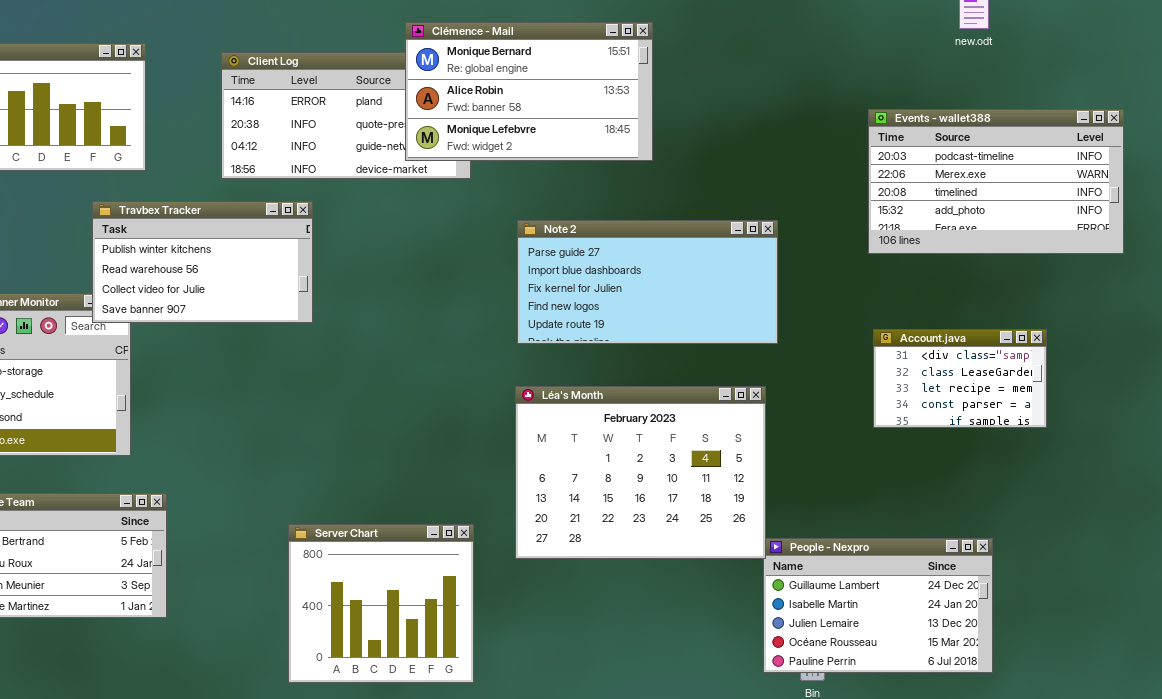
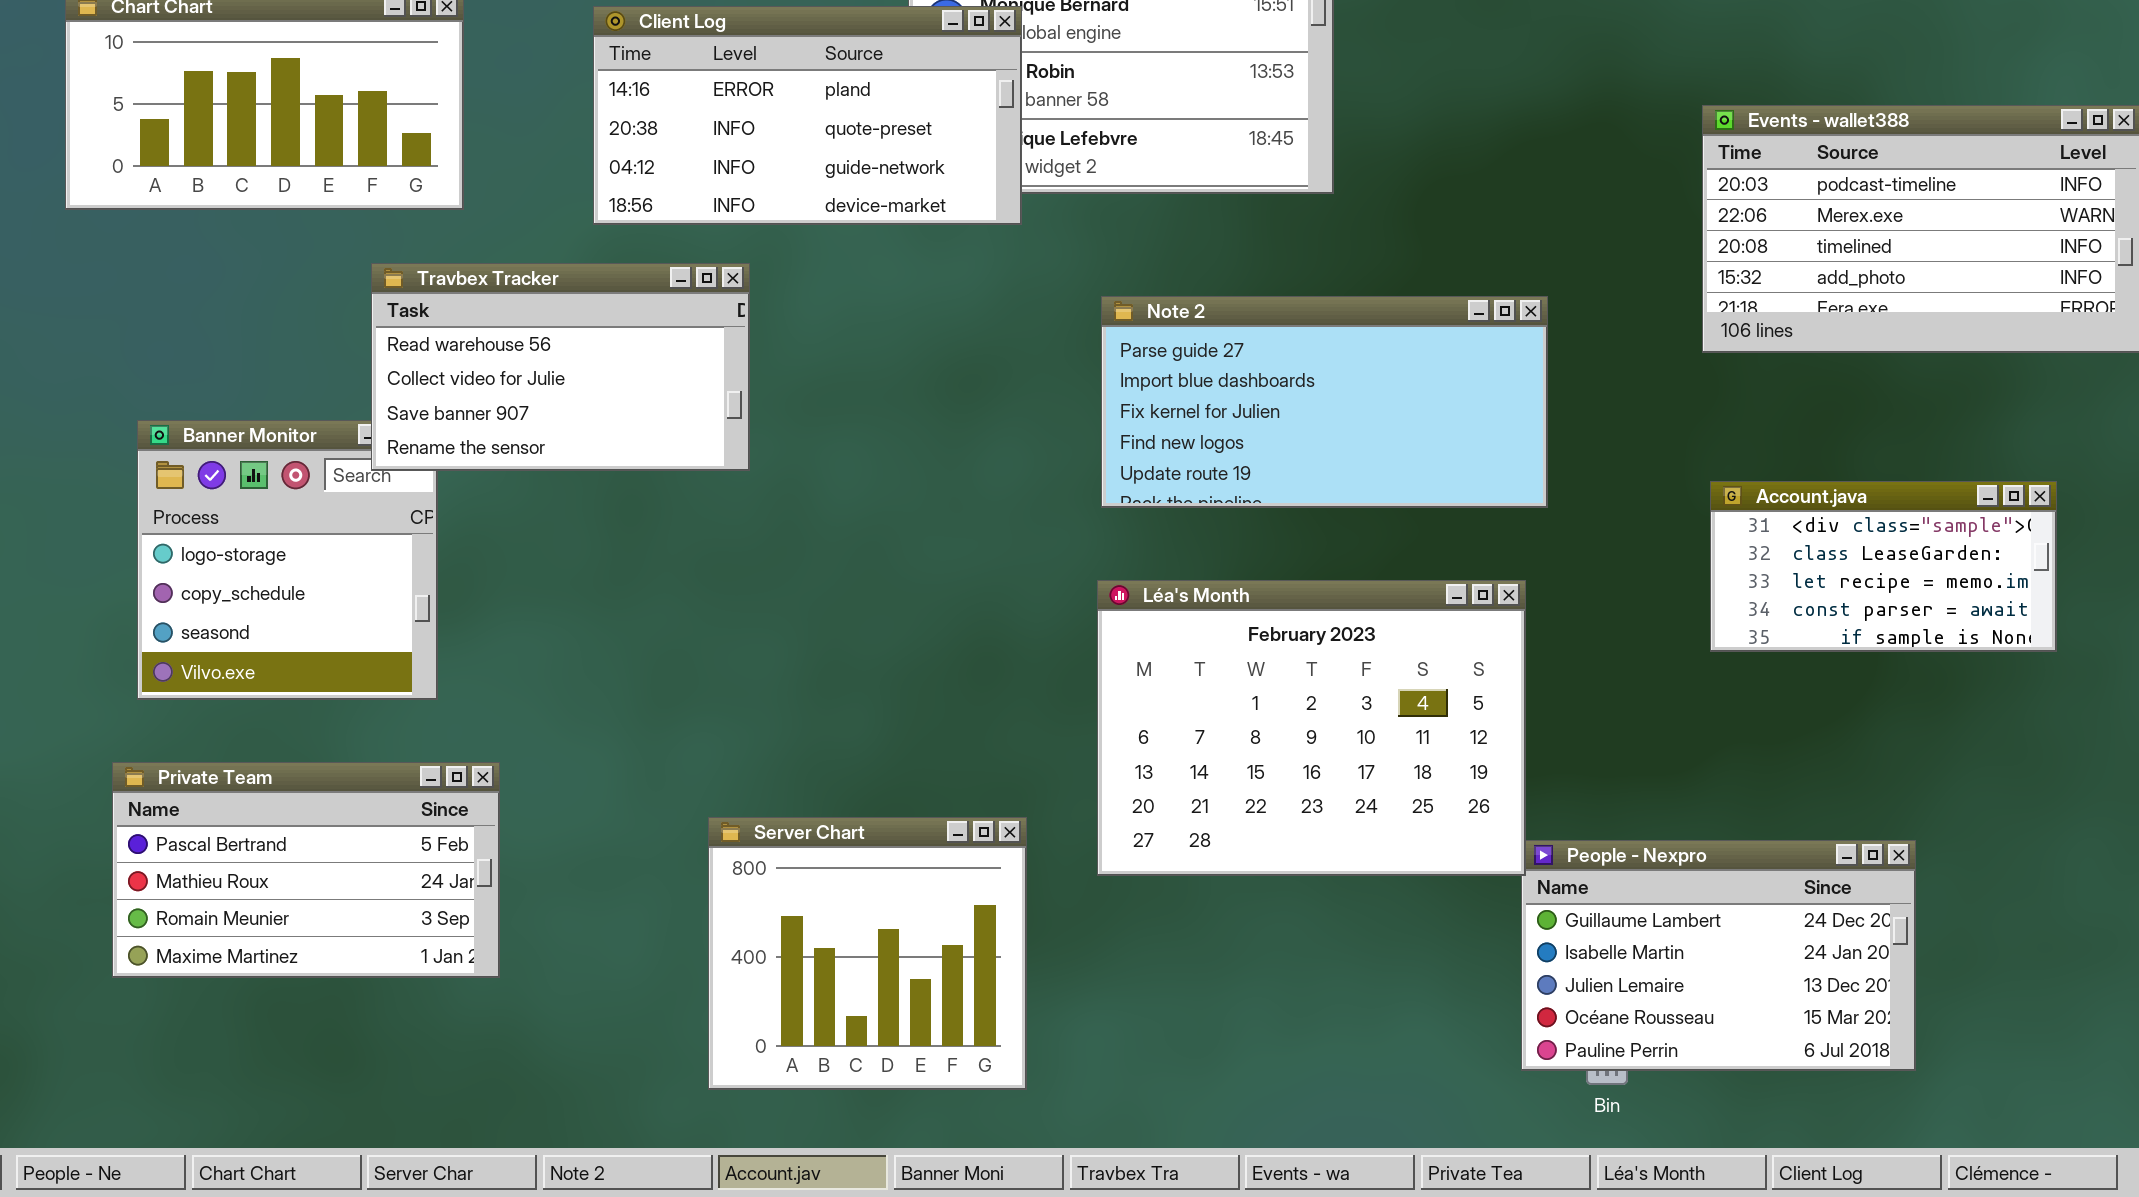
Client Log: [221,52,471,179] -> [593,6,1022,225], raised
Travbex Tracker: [92,201,313,323] -> [371,263,750,471], scrolled down 1 row
Account.java: [873,329,1047,428] -> [1710,481,2057,652], resized

